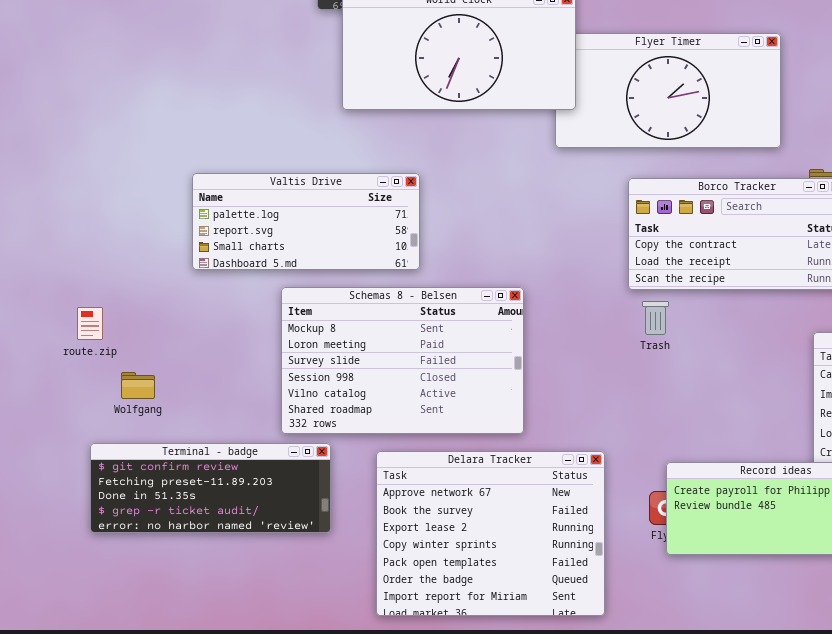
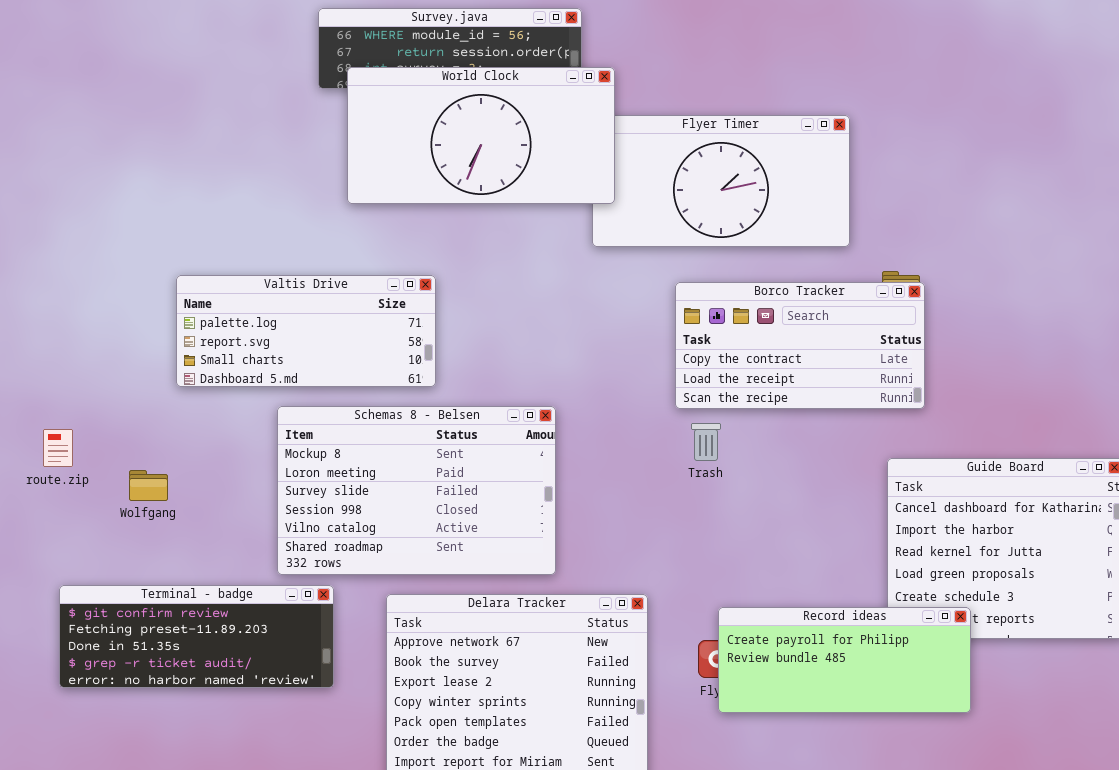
Wolfgang: [121,372,155,399] -> [129,470,168,501], moved

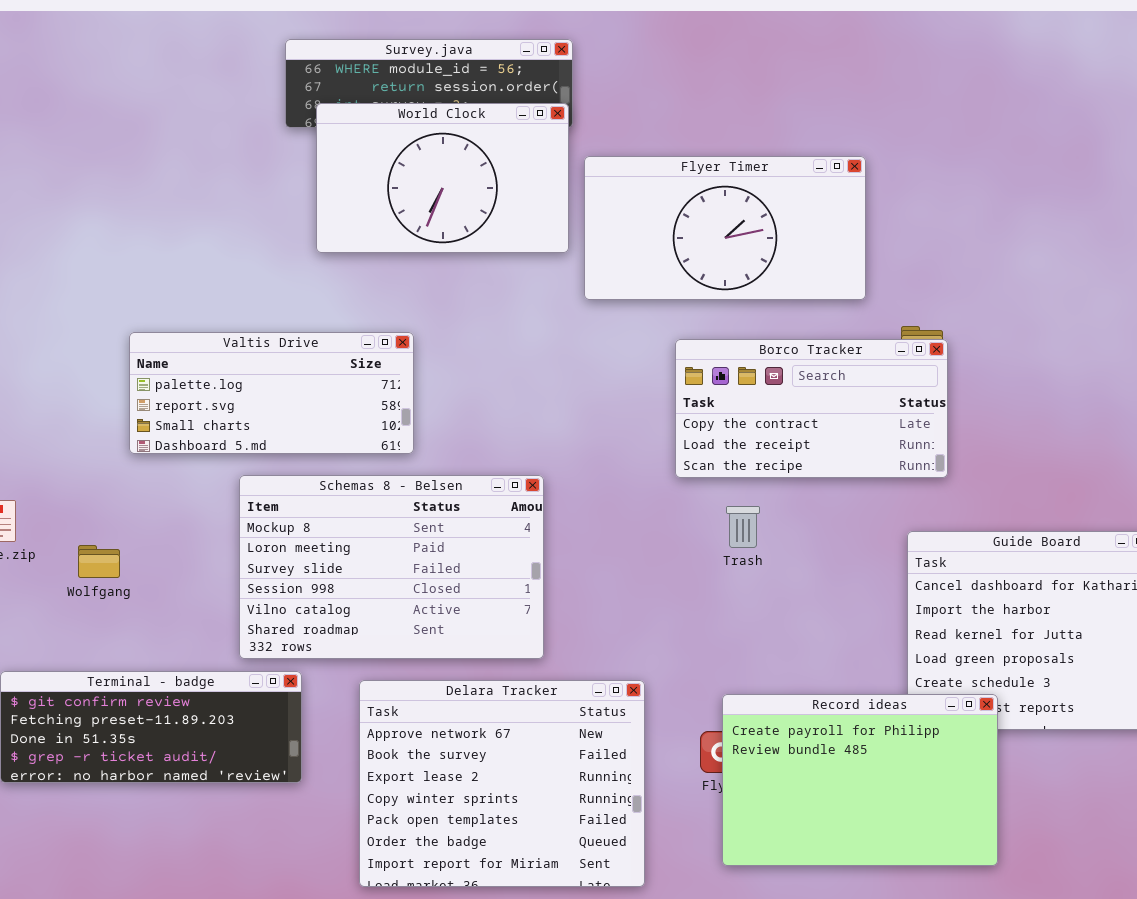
World Clock: [347,67,615,204] -> [316,103,569,253], resized
Trash: [691,423,721,461] -> [726,506,760,548], moved
Record ideas: [718,607,971,713] -> [722,694,998,866], resized

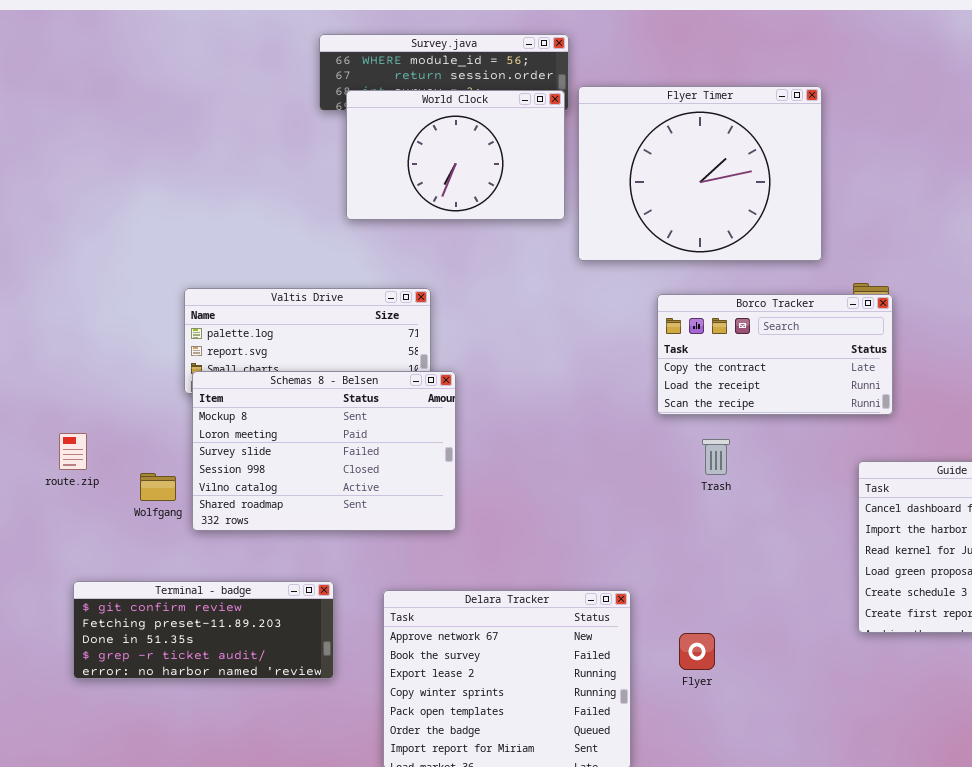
Flyer Timer: [584,156,866,300] -> [578,86,822,261], resized
Schemas 8 - Belsen: [239,475,544,659] -> [192,371,456,531], moved
Record ideas: [722,694,998,866] -> none, closed

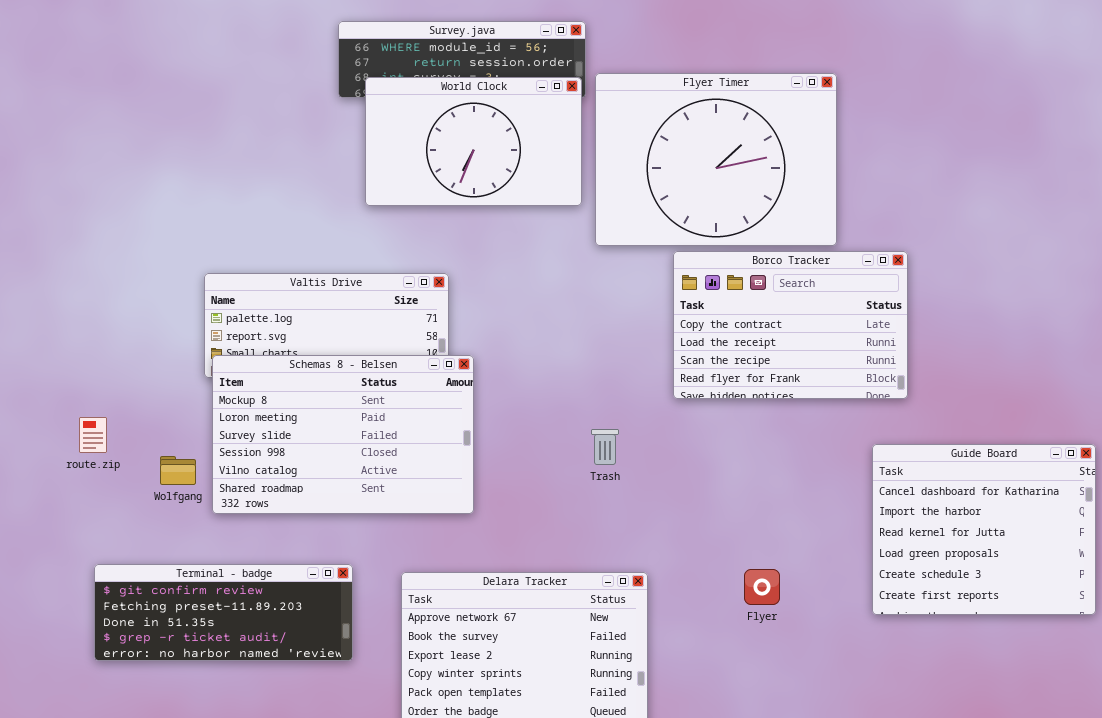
Borco Tracker: [657,294,893,415] -> [673,251,908,399], resized
Trash: [702,439,730,475] -> [591,429,619,465], moved
Flyer: [679,633,715,670] -> [744,569,780,605], moved

